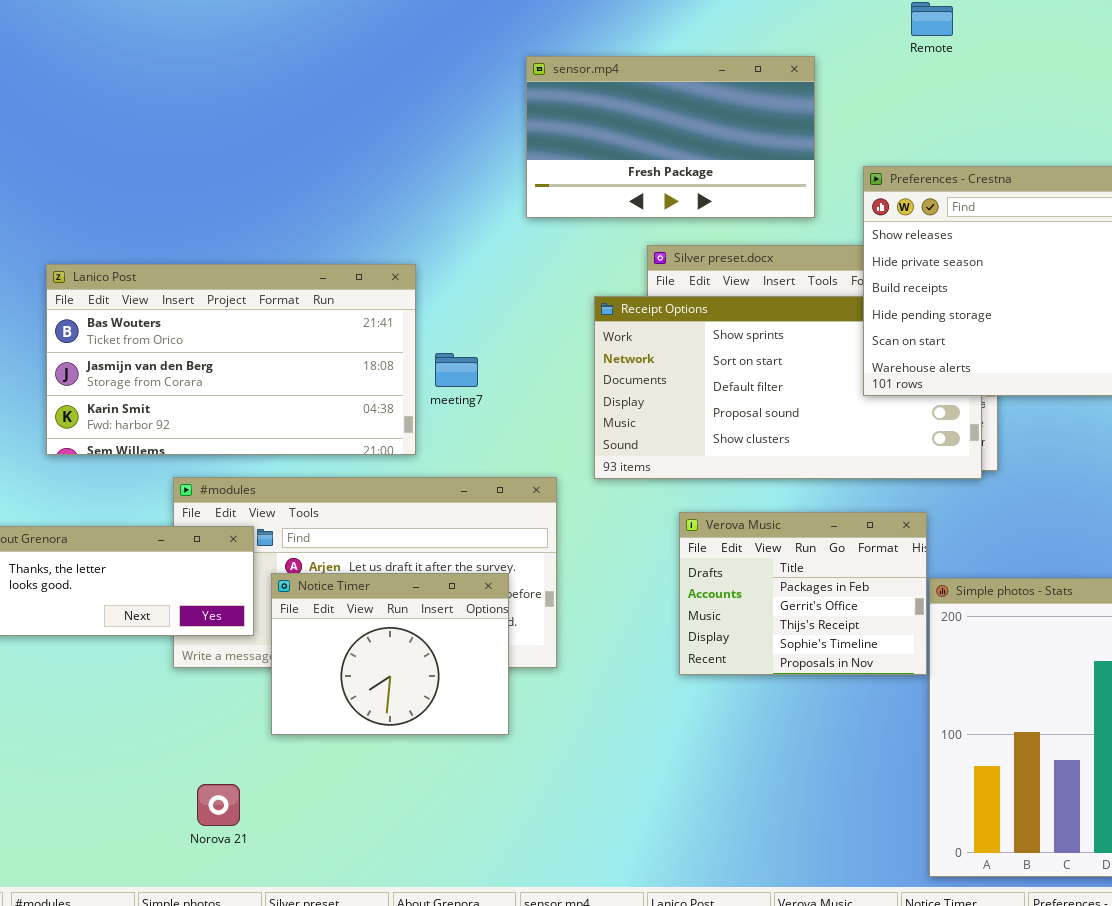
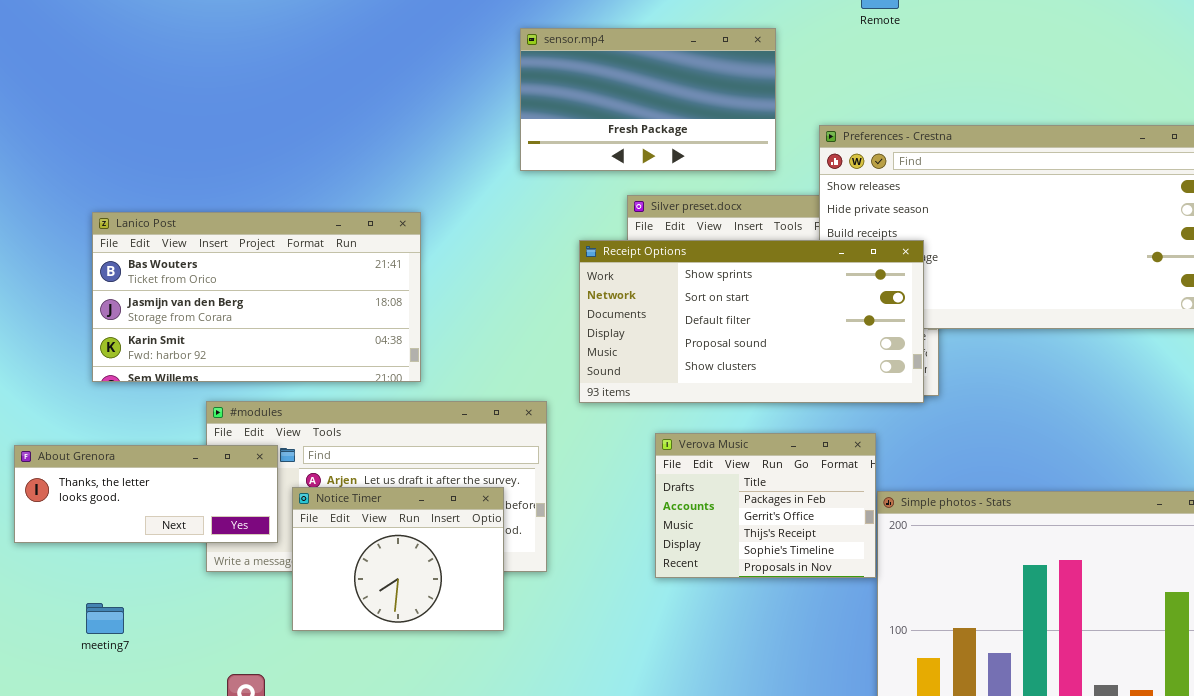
Receipt Options: [594,296,982,479] -> [579,240,924,403], raised
meeting7: [435,353,478,387] -> [86,603,124,634], moved

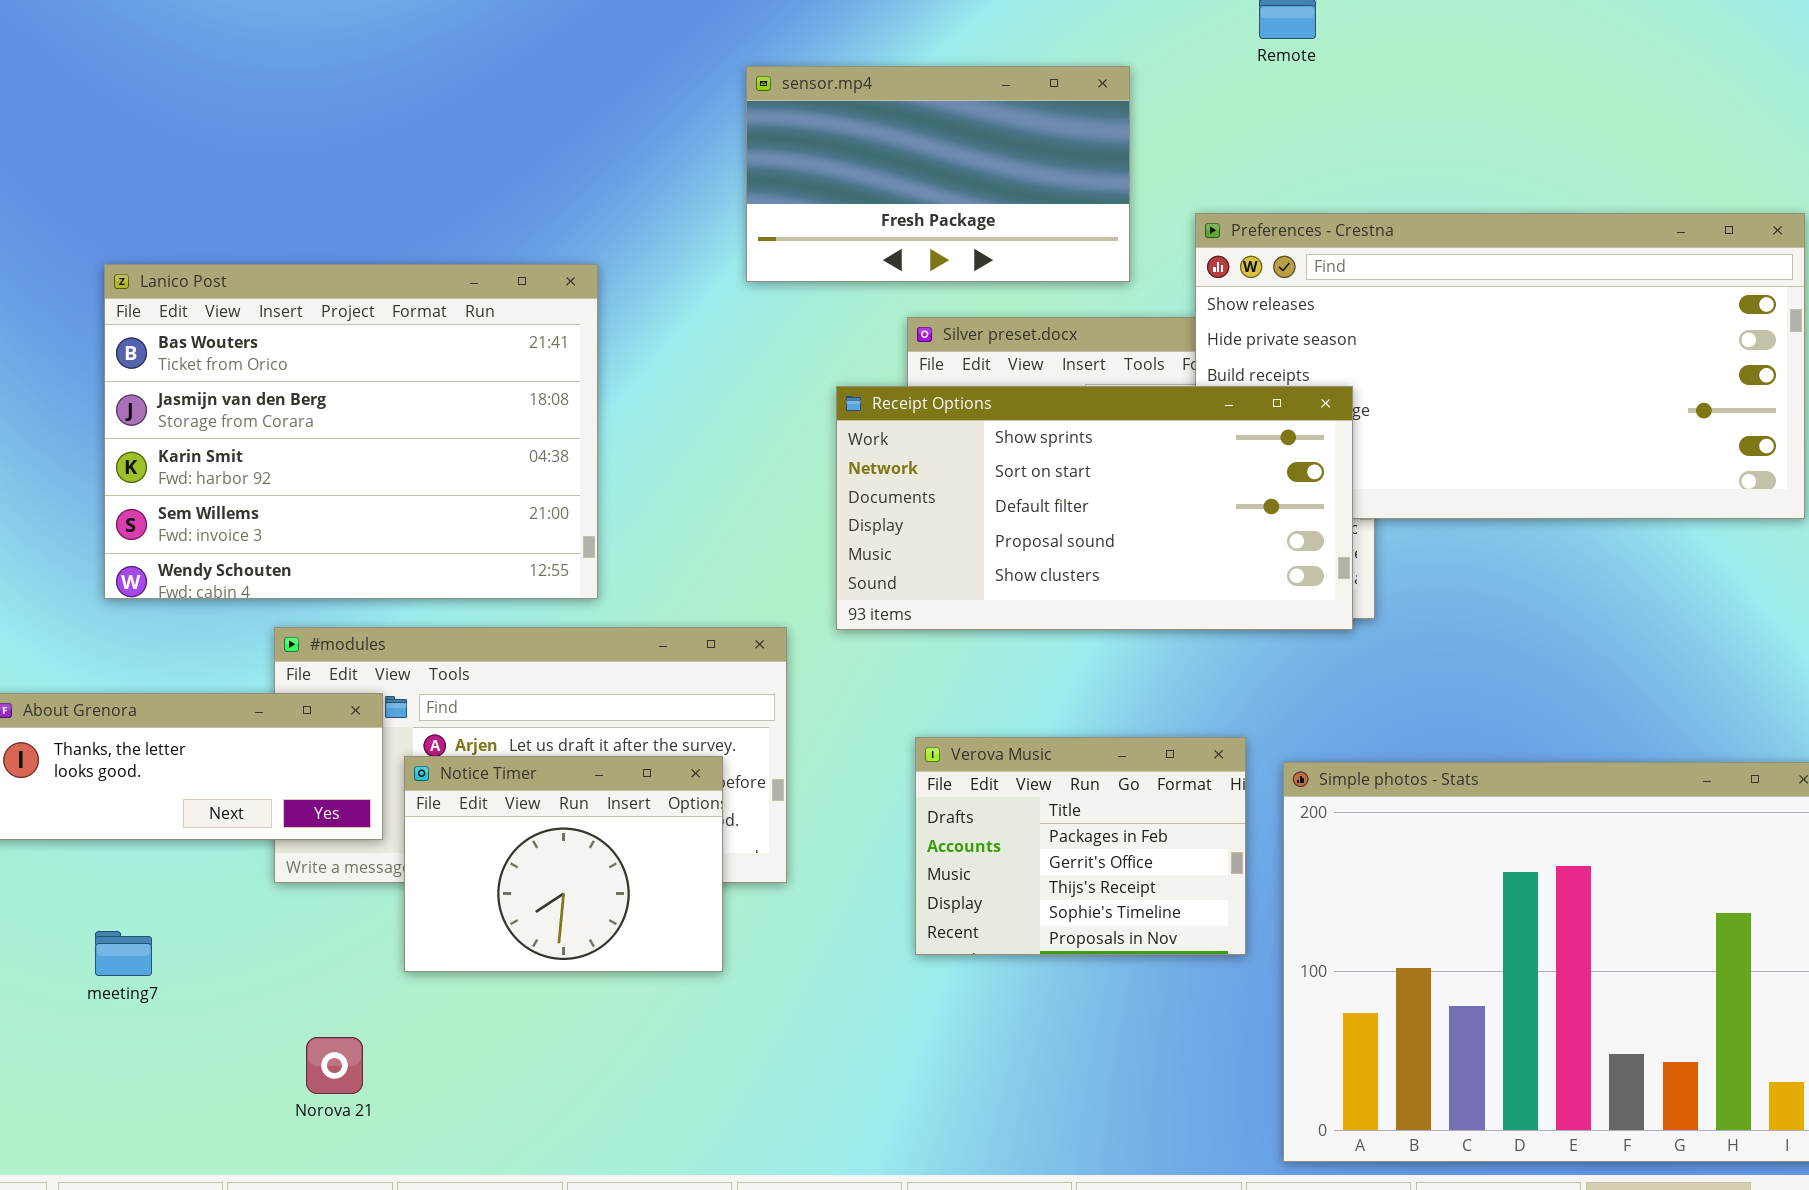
Lanico Post: [92,212,421,382] -> [104,264,598,599], resized
Verova Music: [655,433,876,578] -> [915,737,1246,955], moved

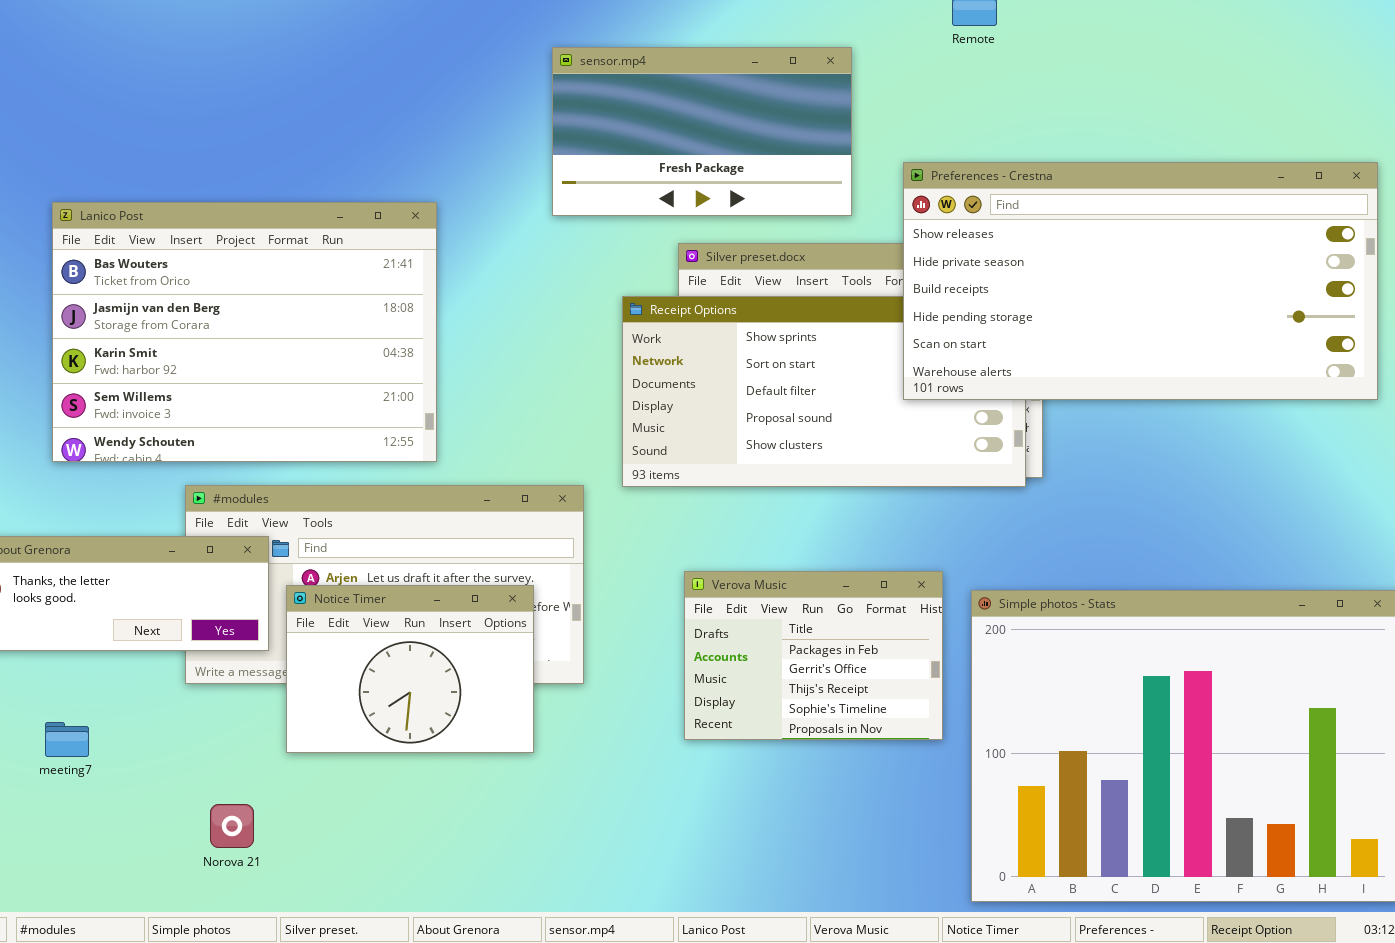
Preferences - Crestna: [1195,213,1805,519] -> [903,162,1378,400], raised

